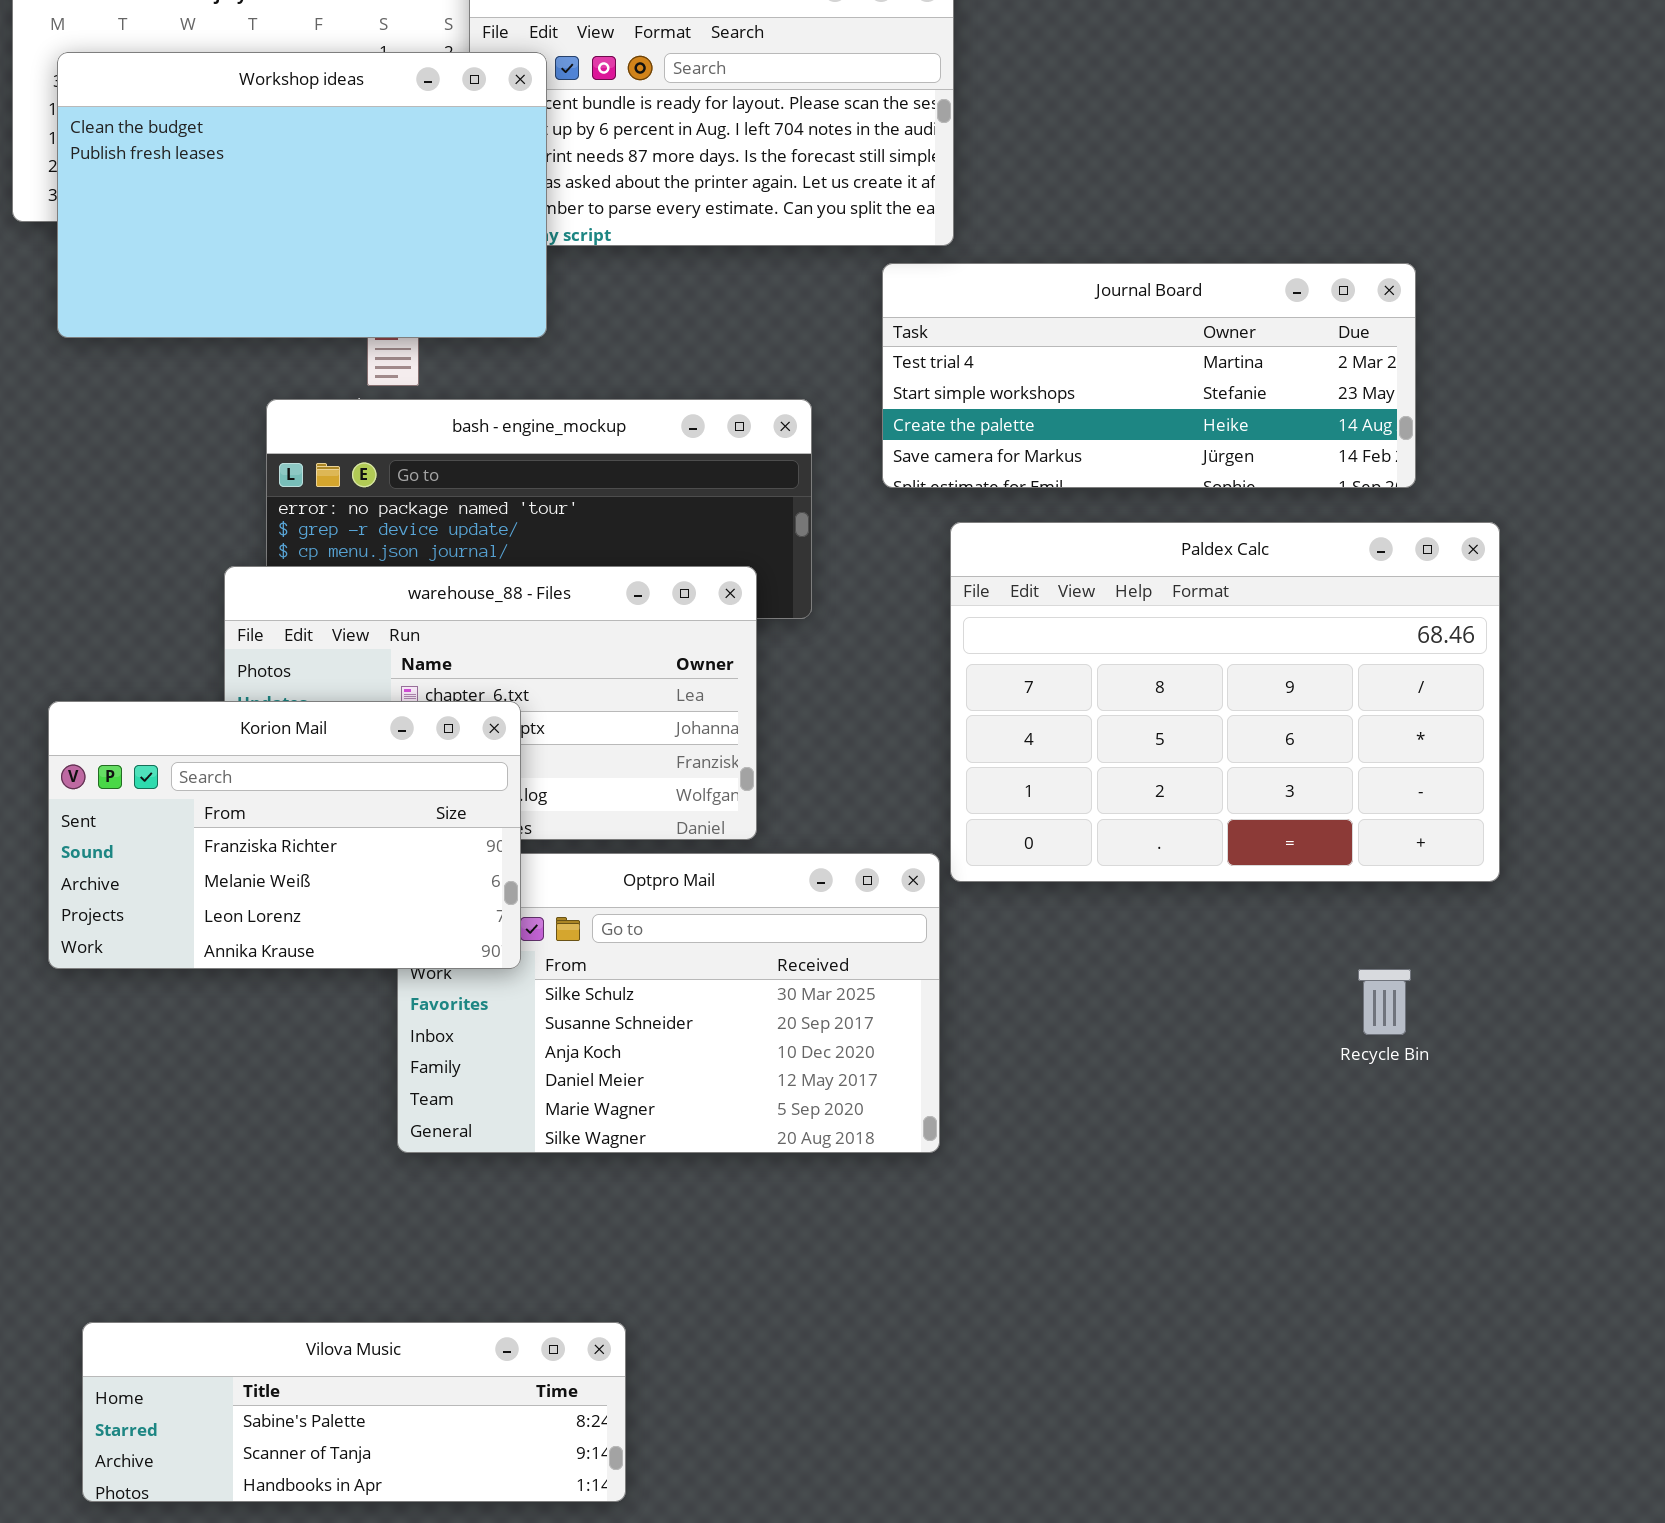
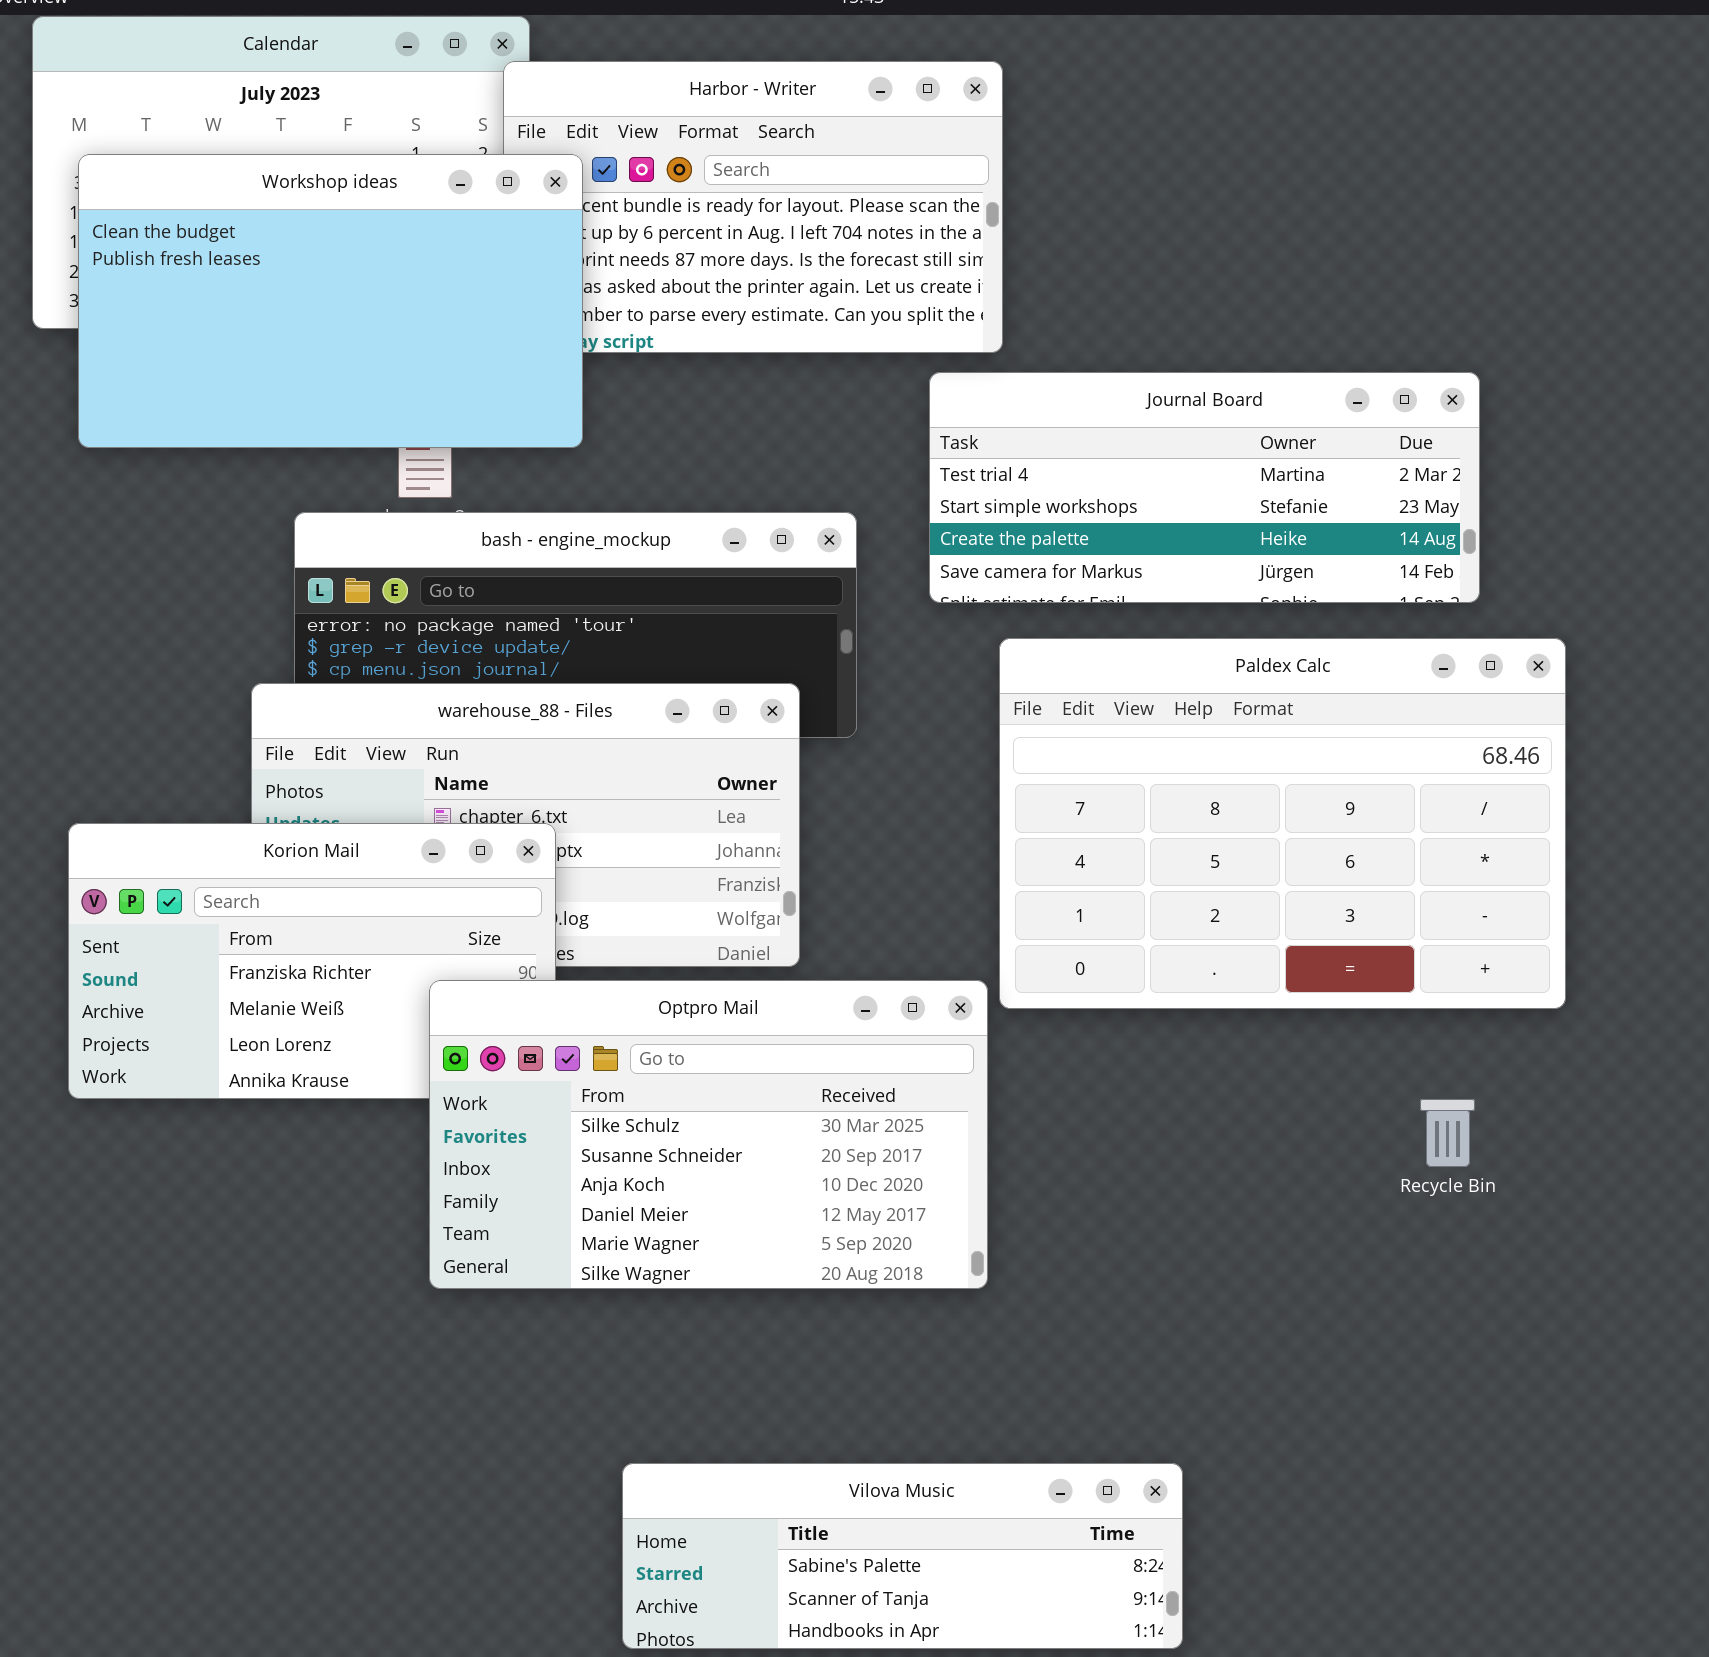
Optpro Mail: [397,853,940,1153] -> [429,980,988,1289], raised
Vilova Music: [82,1322,626,1502] -> [622,1463,1183,1649], moved

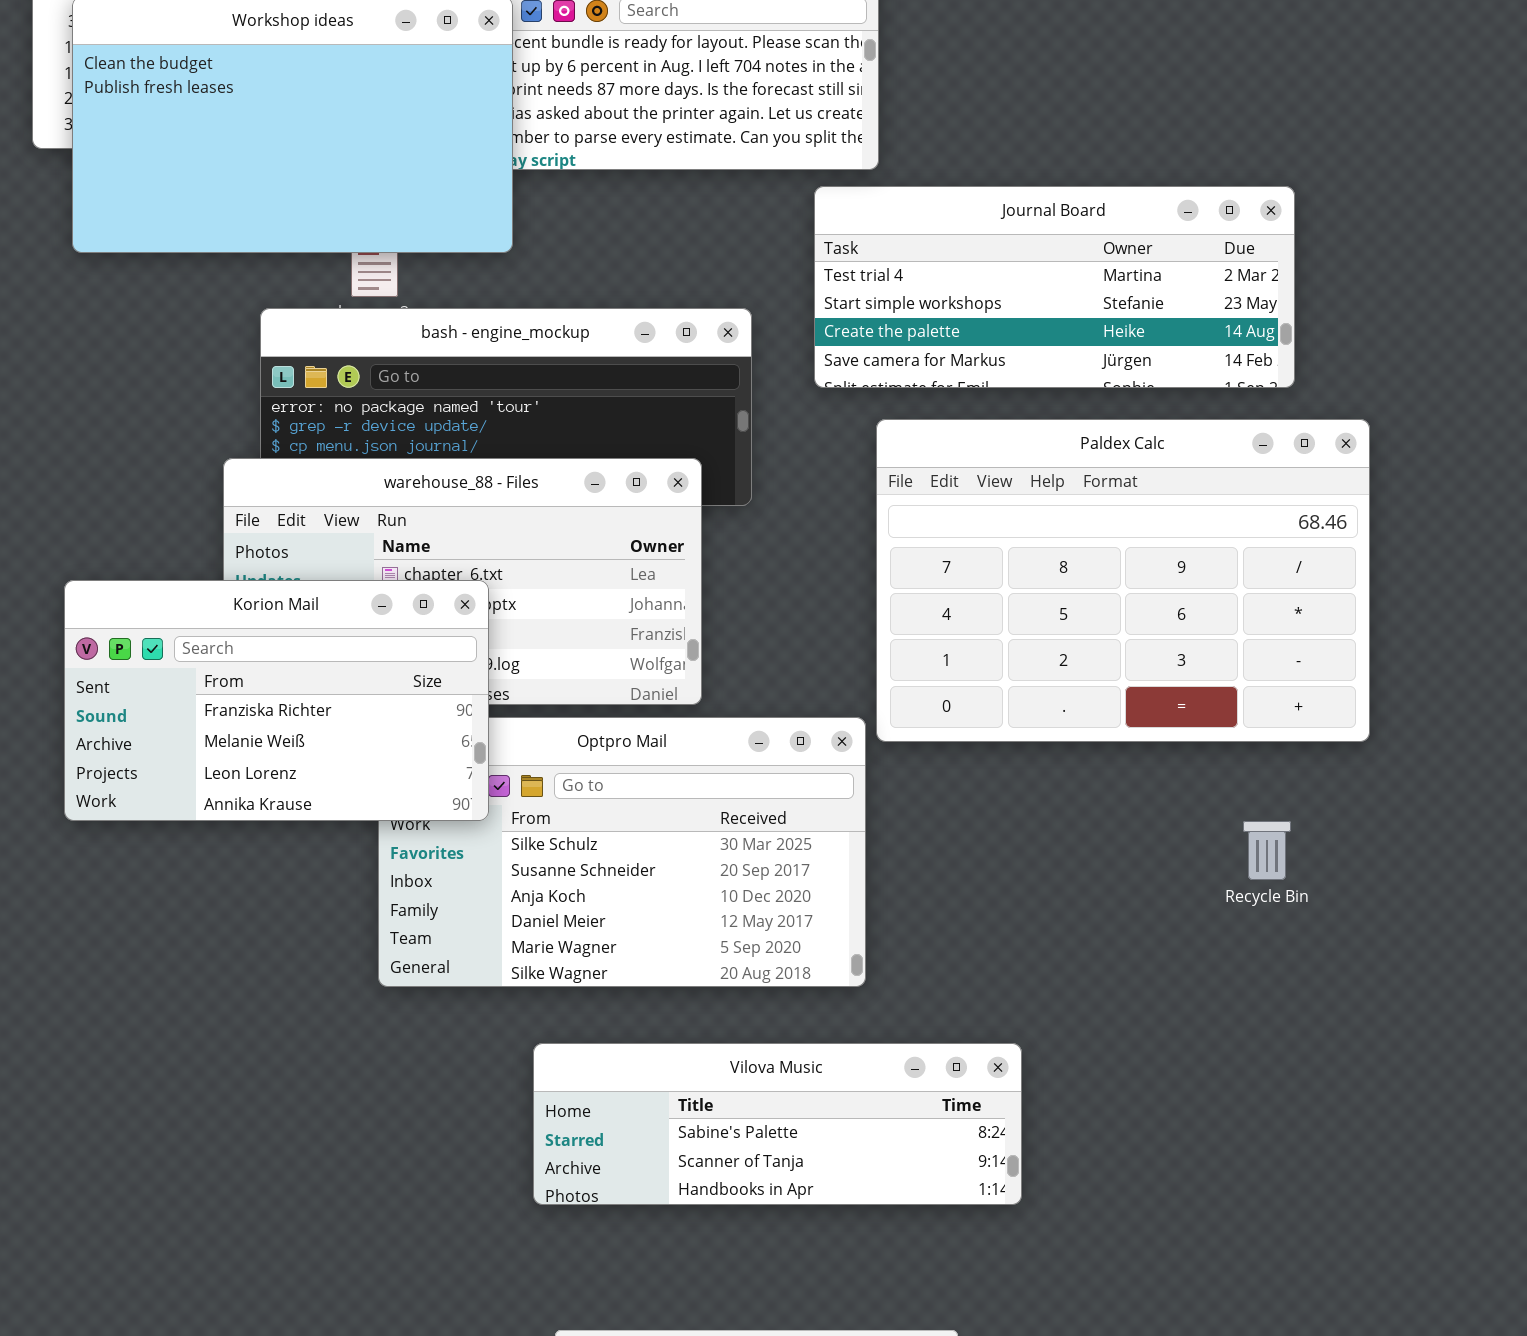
Korion Mail: [68,823,556,1099] -> [64,580,489,821], raised
Vilova Music: [622,1463,1183,1649] -> [533,1043,1022,1205], moved

